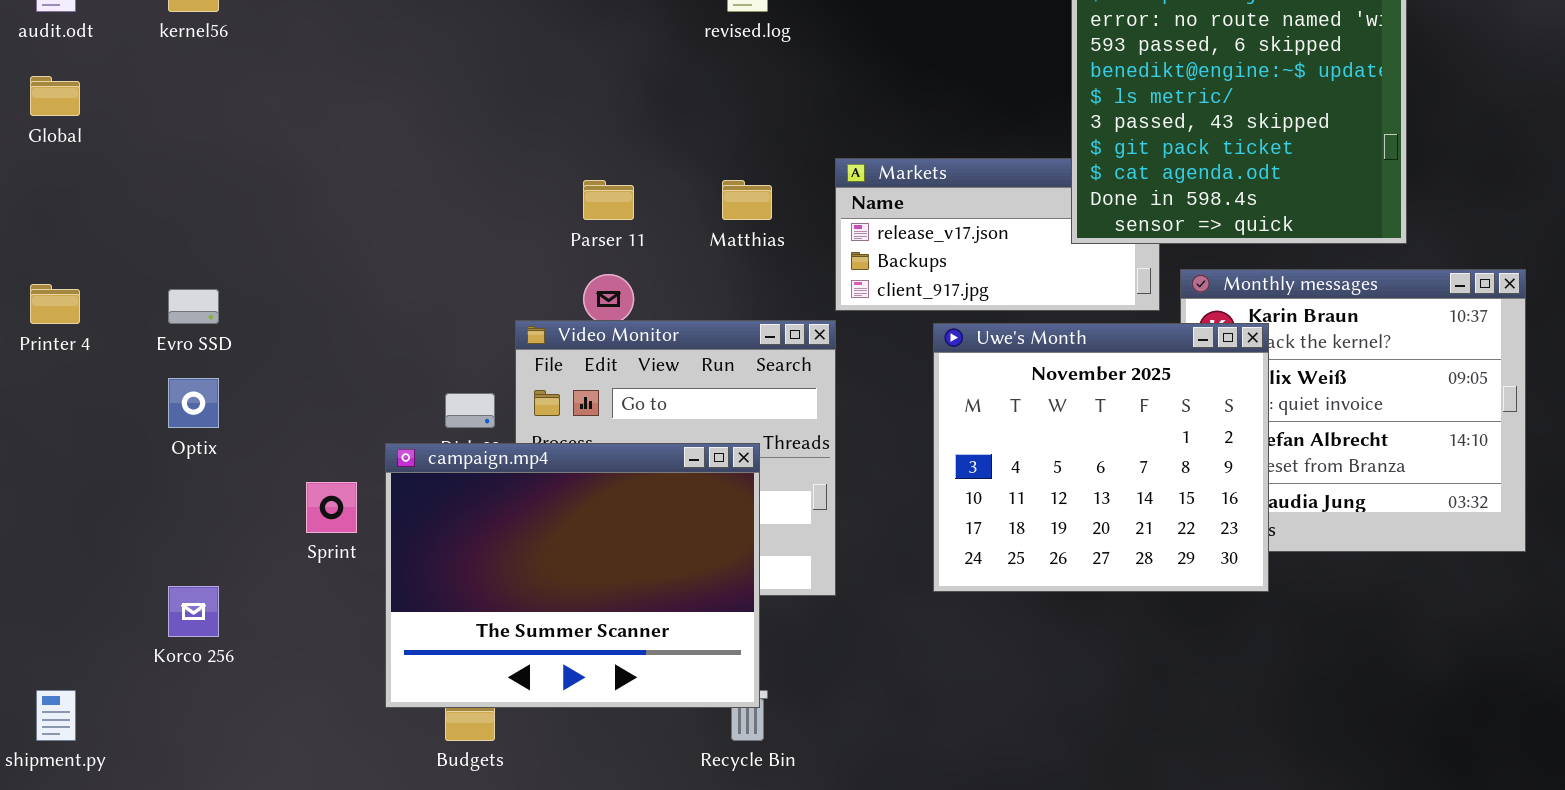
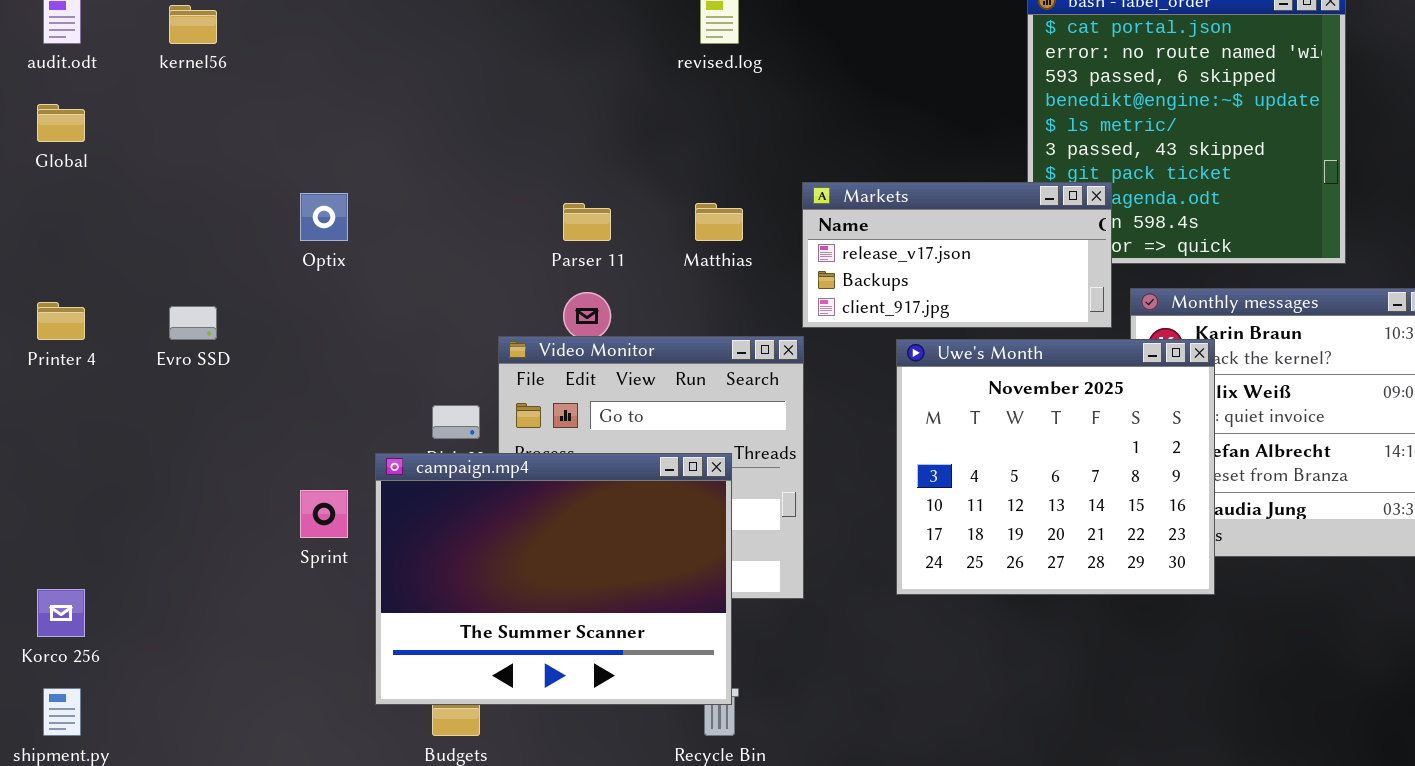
Markets: [835,158,1160,311] -> [802,182,1112,328], raised
Optix: [168,378,219,428] -> [300,193,348,241], moved
Korco 256: [168,586,219,637] -> [37,589,85,637], moved

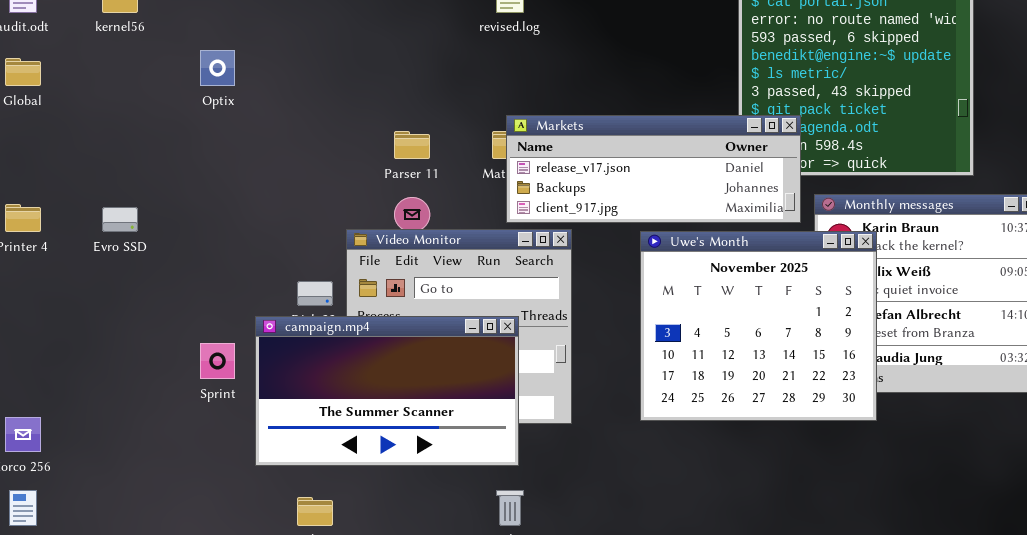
Markets: [802,182,1112,328] -> [506,115,801,223], resized
Optix: [300,193,348,241] -> [200,50,235,86], moved
campaign.mp4: [375,453,732,705] -> [255,316,519,466], resized

